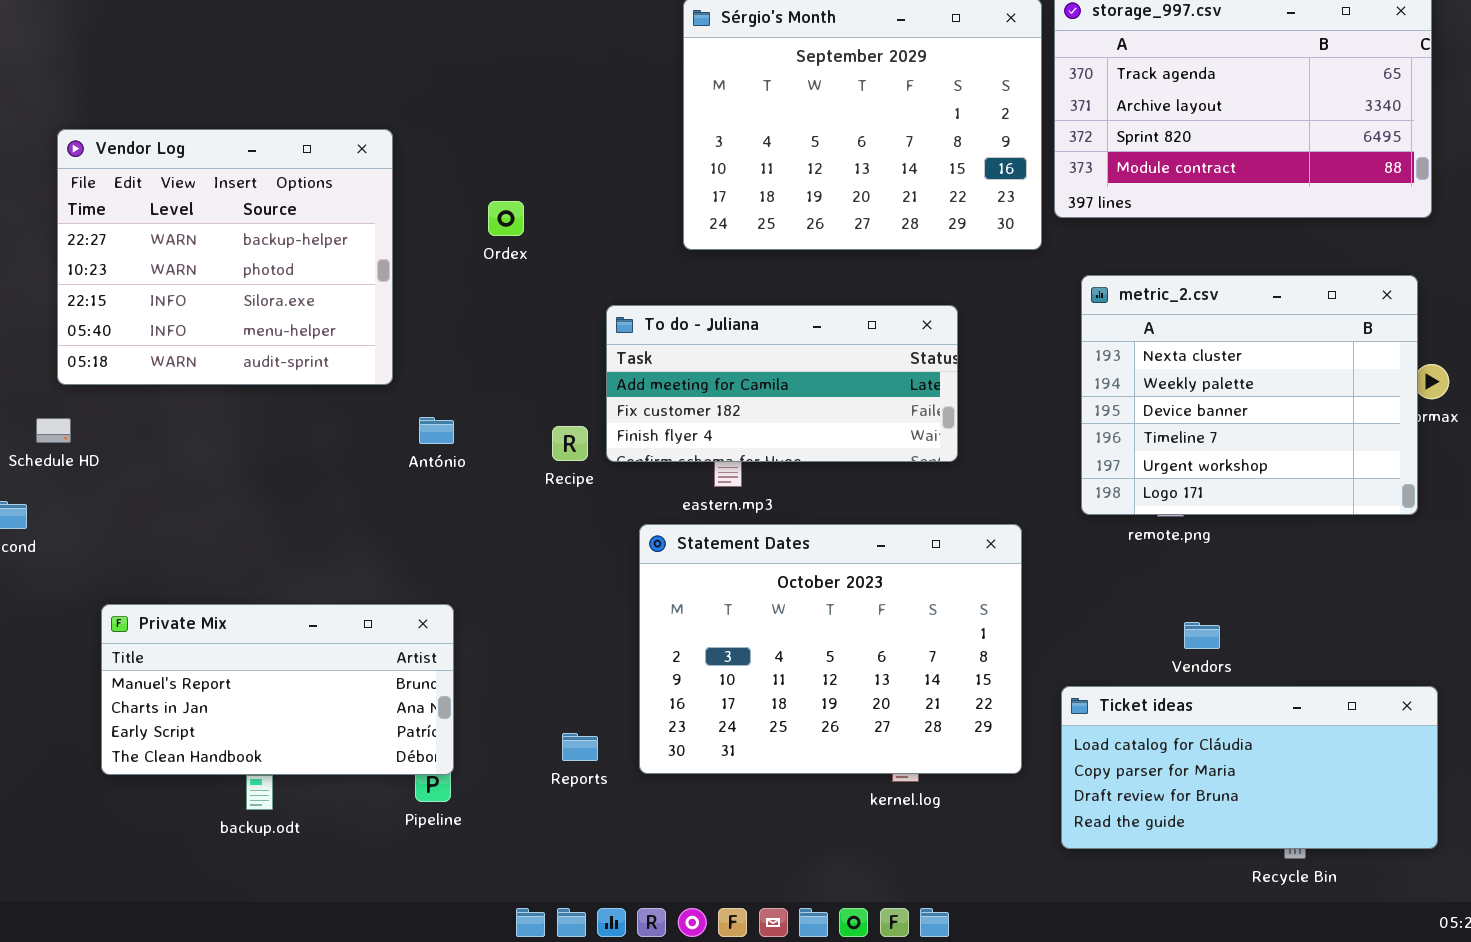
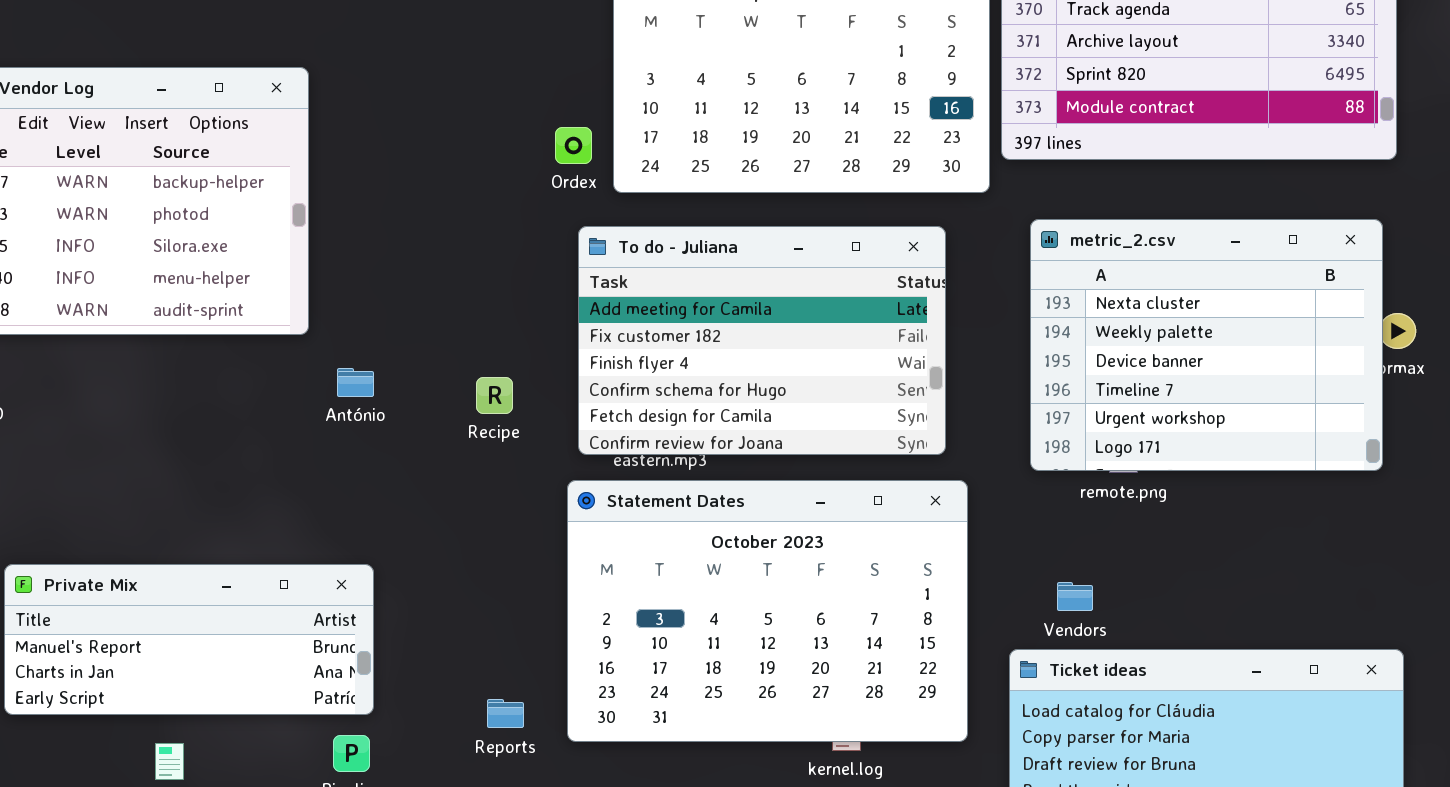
Ordex: [488,201,524,236] -> [555,127,592,164], moved
To do - Juliana: [606,305,958,462] -> [578,226,946,455], moved, resized
Private Mix: [101,604,454,775] -> [4,564,374,715], resized
Vendors: [1184,622,1220,649] -> [1057,582,1093,611], moved

